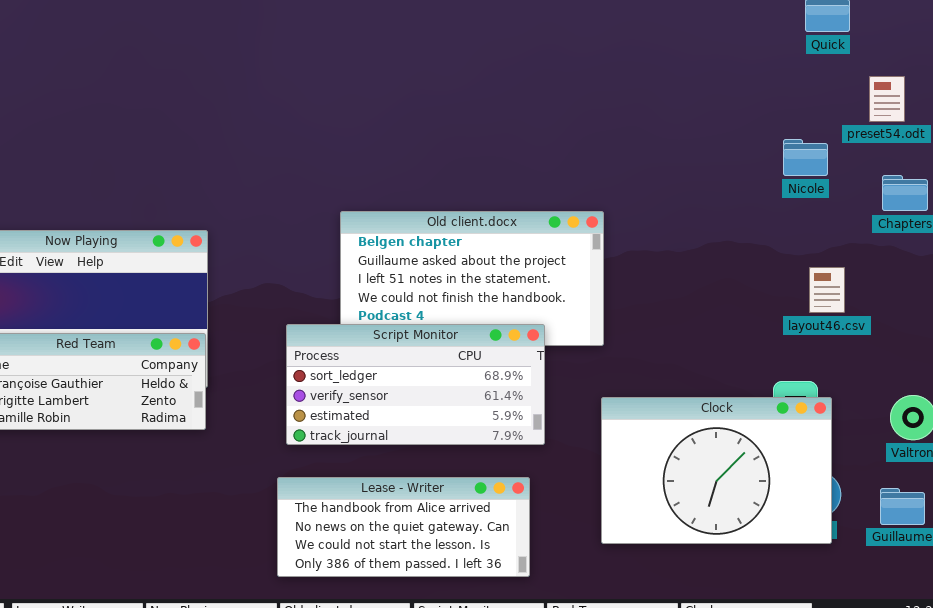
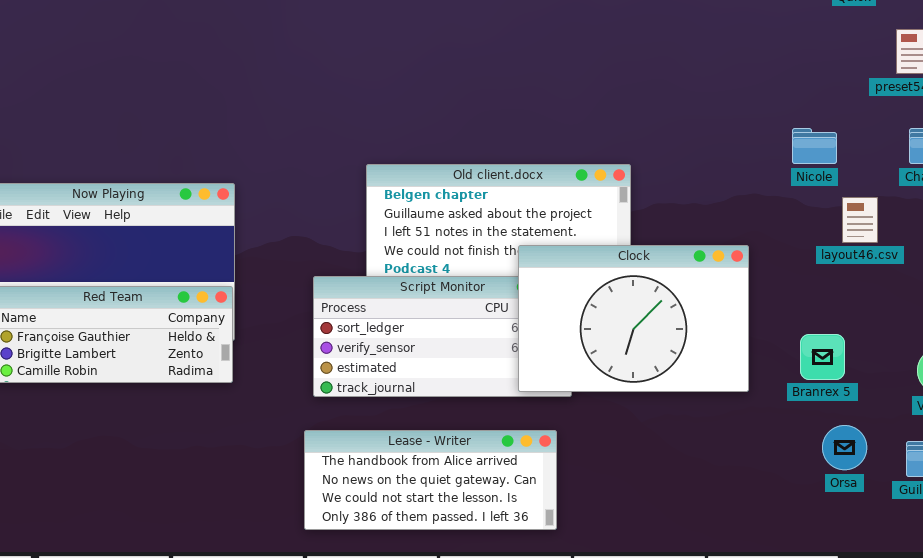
Nicole: [783,139,828,176] -> [792,128,837,164], moved
layout46.csv: [809,267,845,313] -> [842,197,878,243], moved
Clock: [601,397,832,544] -> [518,245,749,392], moved

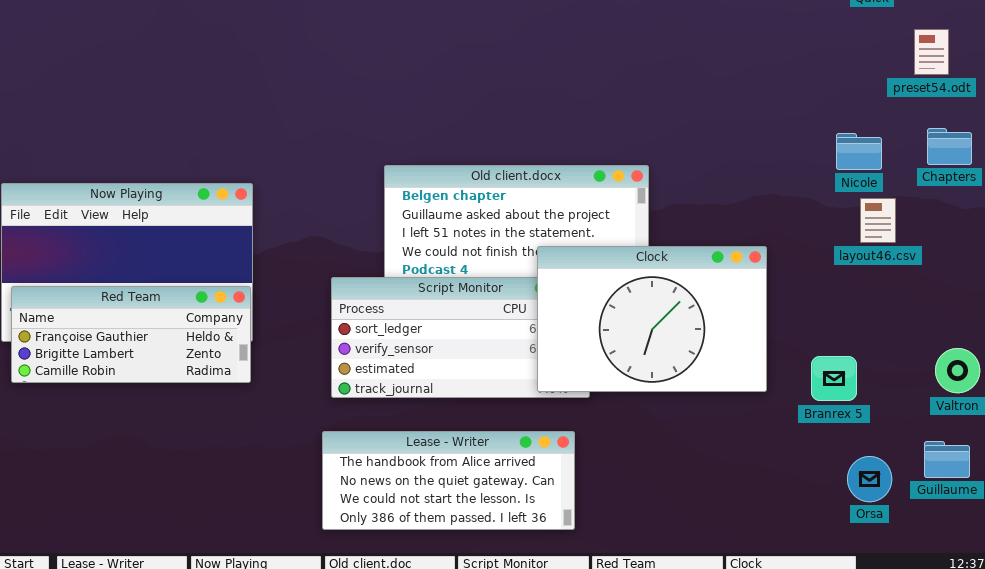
Nicole: [792,128,837,164] -> [836,133,882,170], moved
Branrex 5: [800,334,845,380] -> [811,356,857,401], moved
Orsa: [822,425,867,470] -> [847,456,892,502], moved

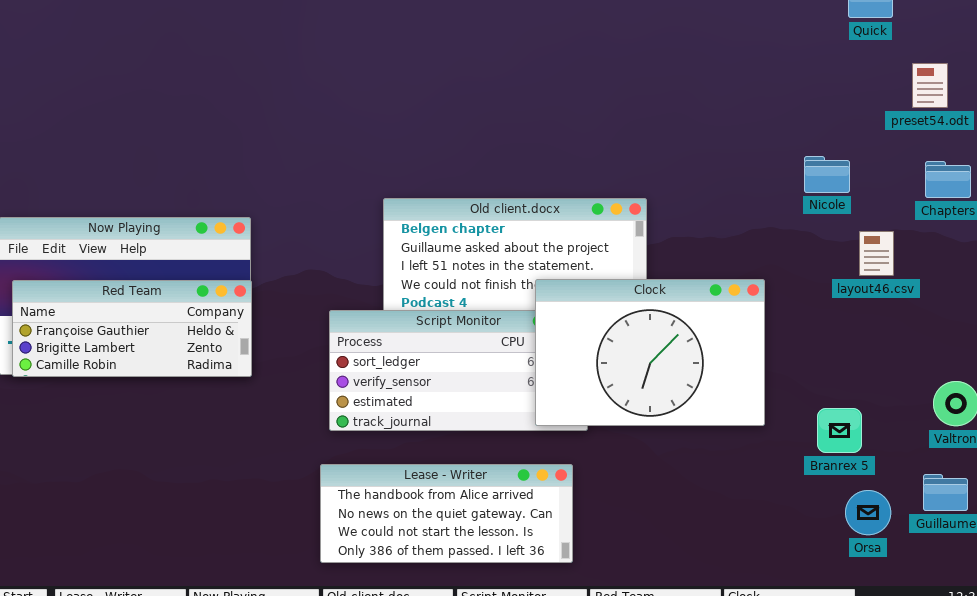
Nicole: [836,133,882,170] -> [804,156,850,193], moved
Red Team: [11,286,251,383] -> [12,280,252,377], moved
Branrex 5: [811,356,857,401] -> [817,408,862,453], moved

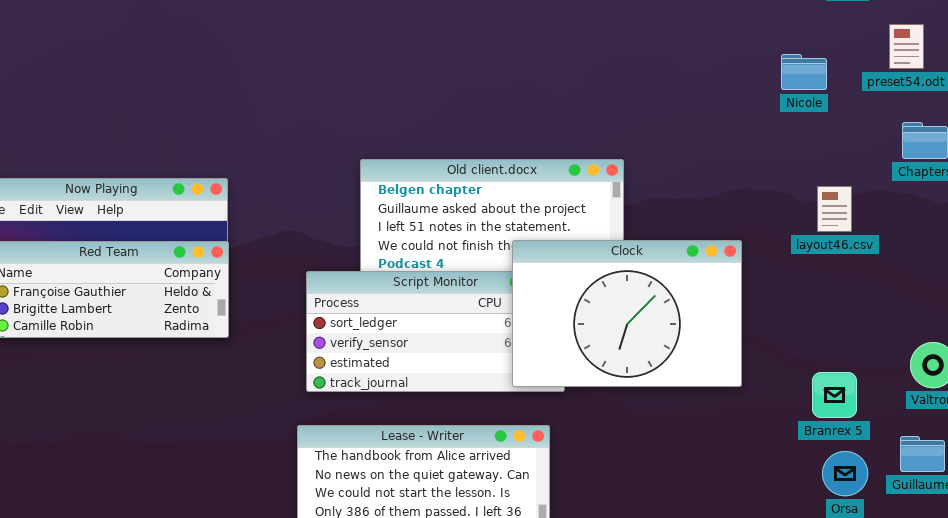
Nicole: [804,156,850,193] -> [781,54,827,90], moved
layout46.csv: [859,231,894,276] -> [817,186,852,232], moved
Branrex 5: [817,408,862,453] -> [812,372,857,418], moved

